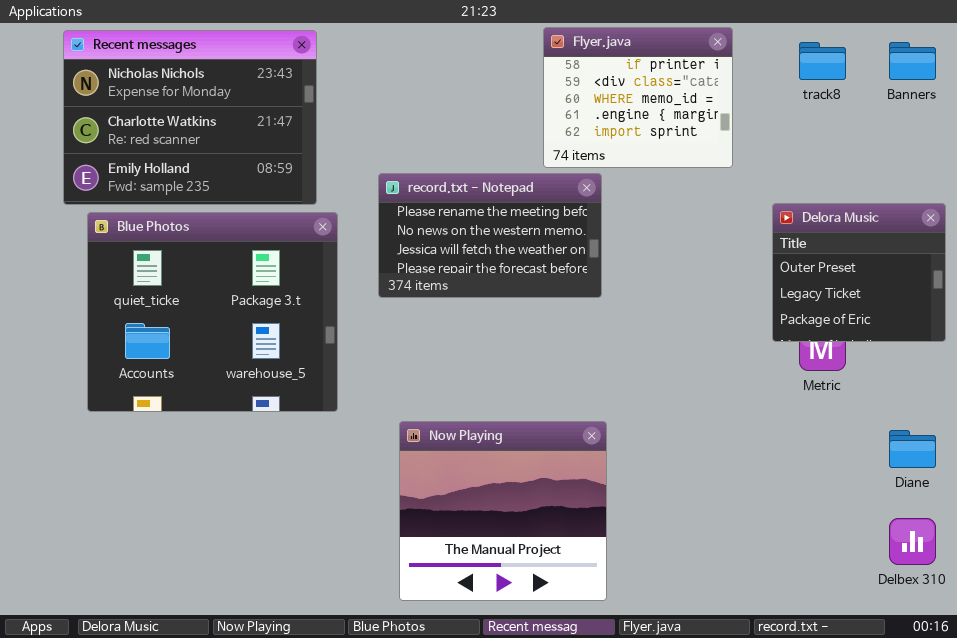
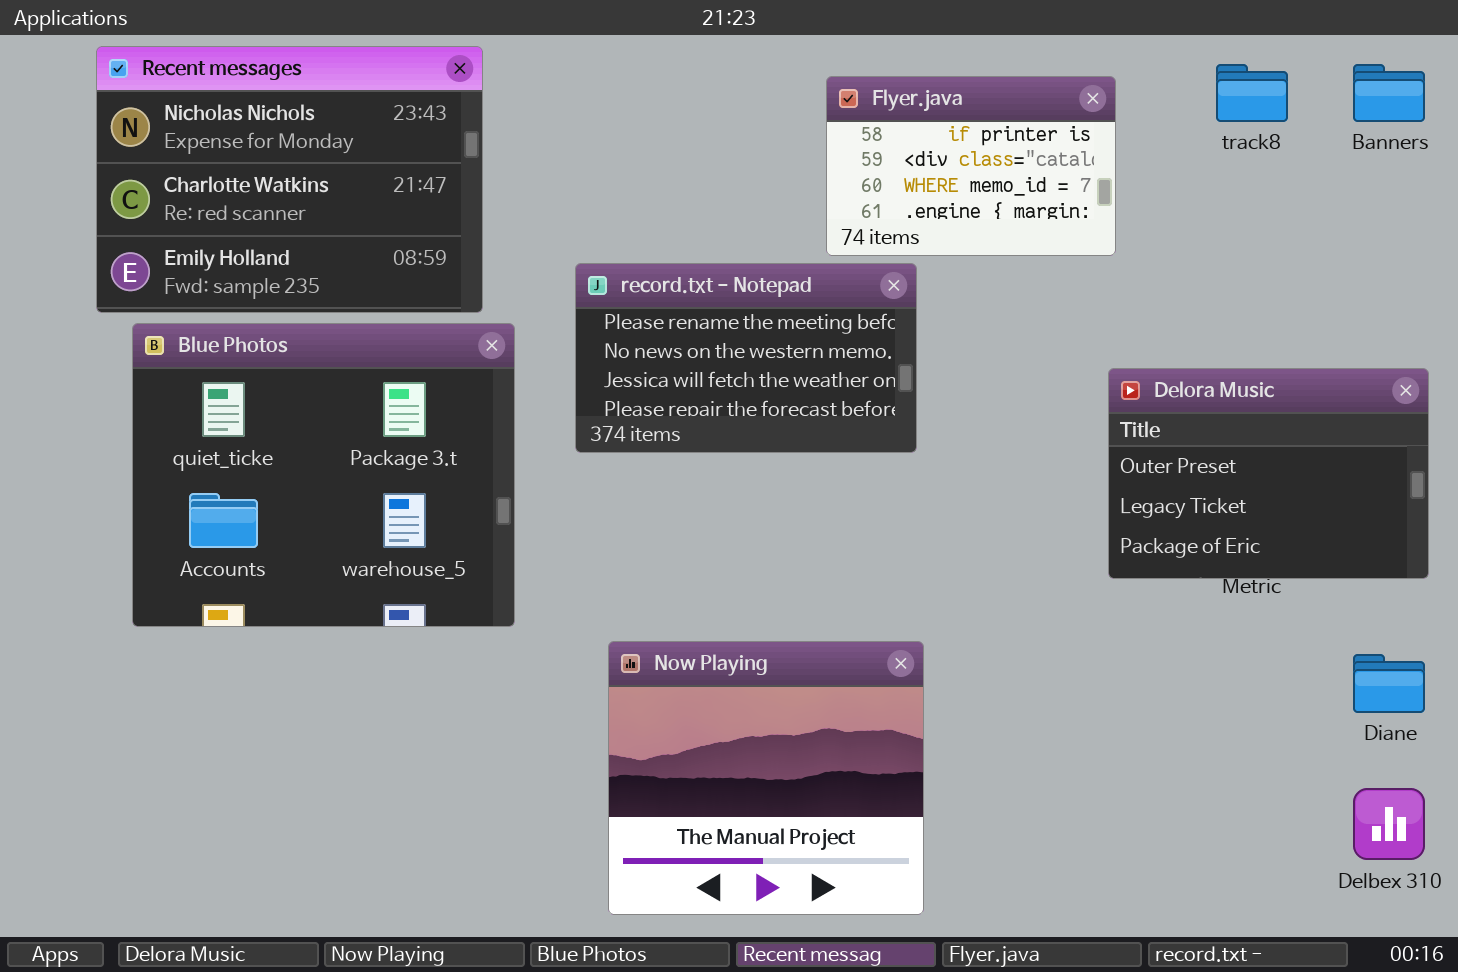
Flyer.java: [543,27,733,168] -> [826,76,1116,256], resized
Delora Music: [772,203,946,342] -> [1108,368,1429,579], moved, resized

